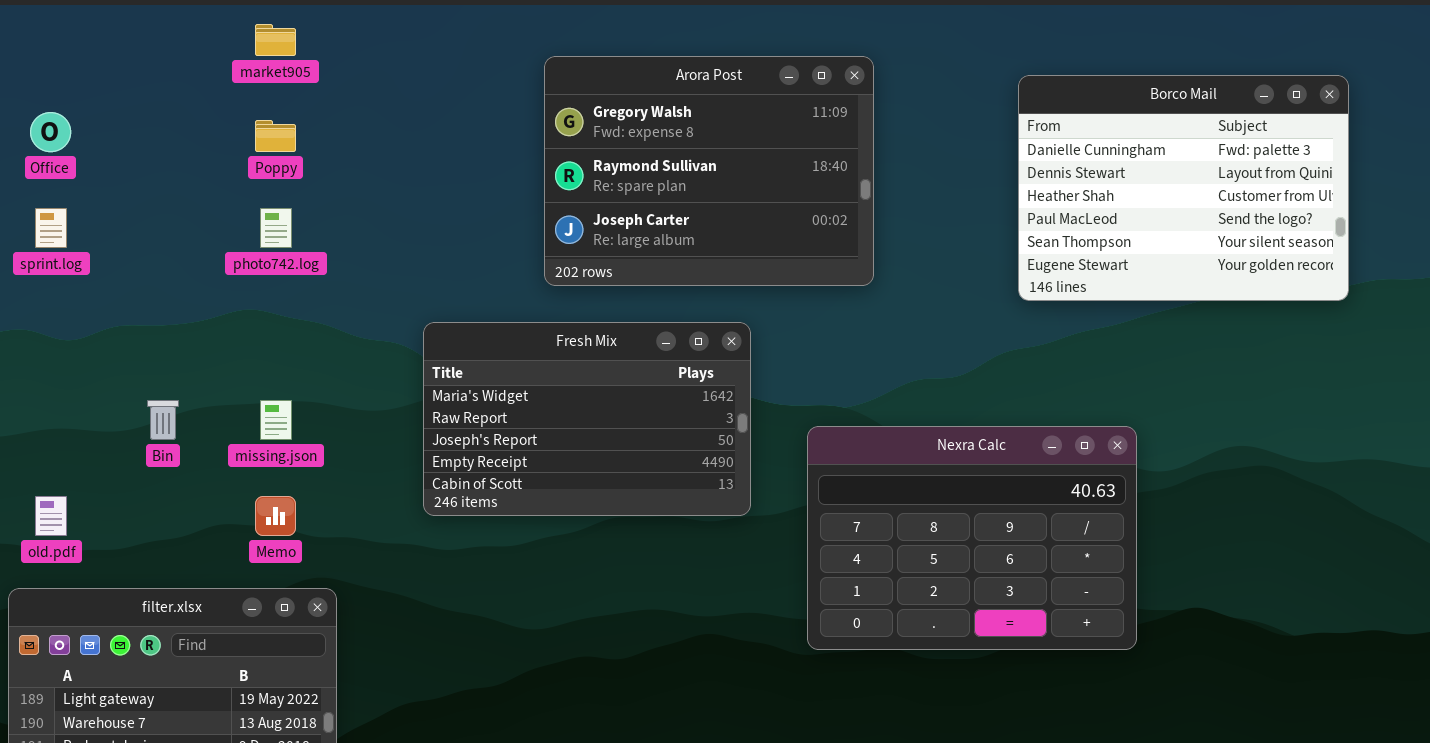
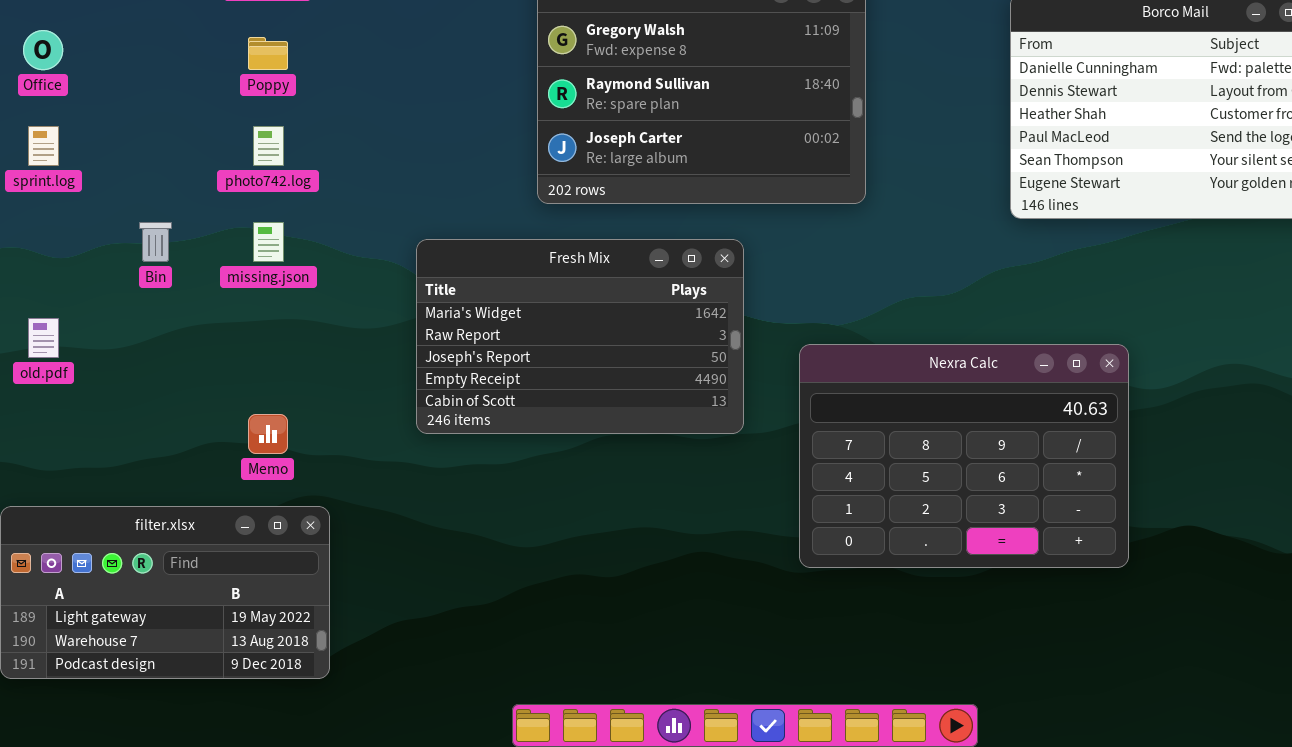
Bin: [147,400,179,440] -> [139,222,172,262], moved
missing.json: [260,400,292,440] -> [253,222,284,262], moved
old.pdf: [35,496,67,536] -> [28,318,59,358], moved

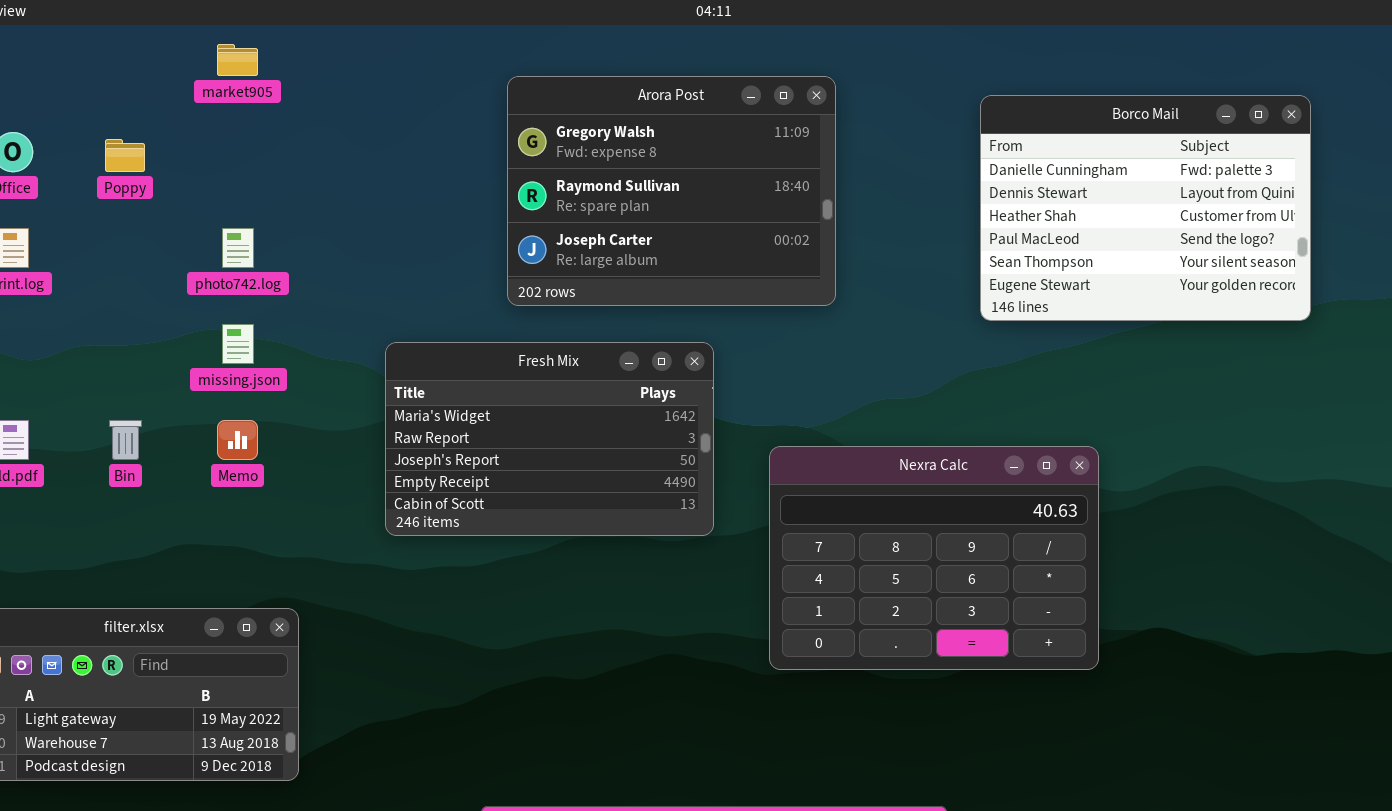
Poppy: [248,37,288,70] -> [105,139,145,172], moved
Bin: [139,222,172,262] -> [109,420,142,460], moved
Memo: [248,414,288,454] -> [217,420,258,460], moved

